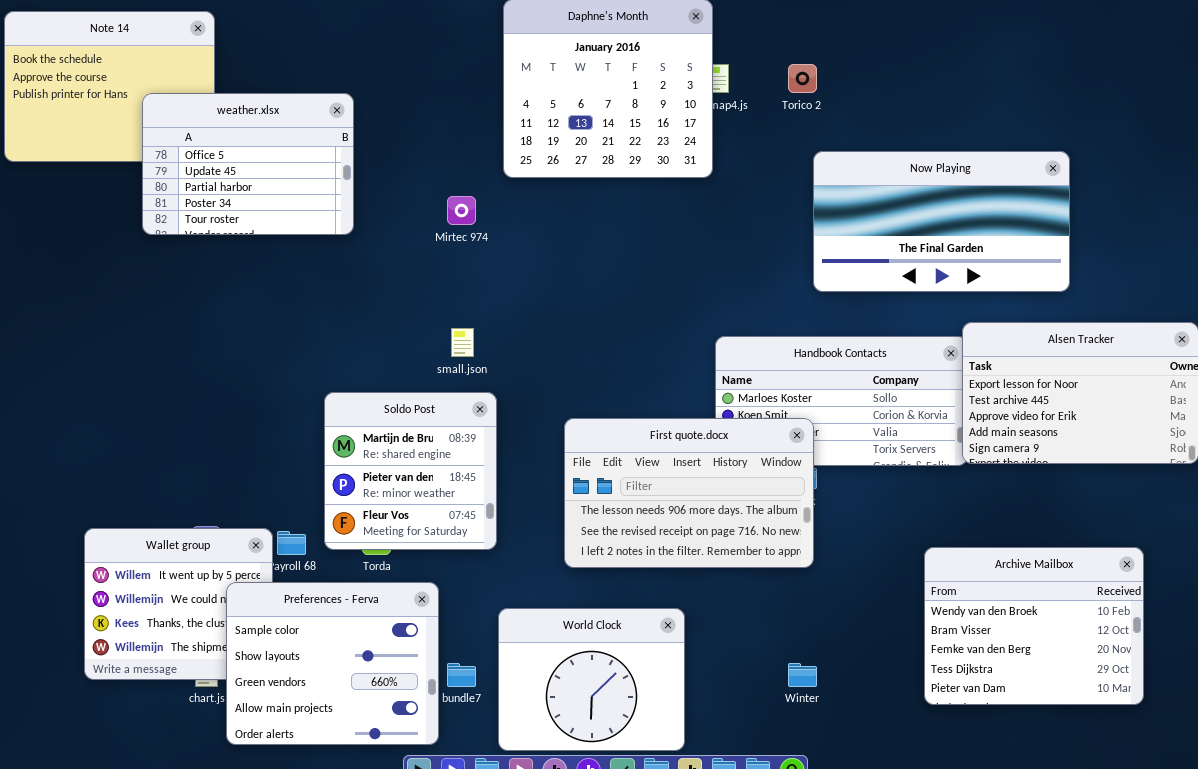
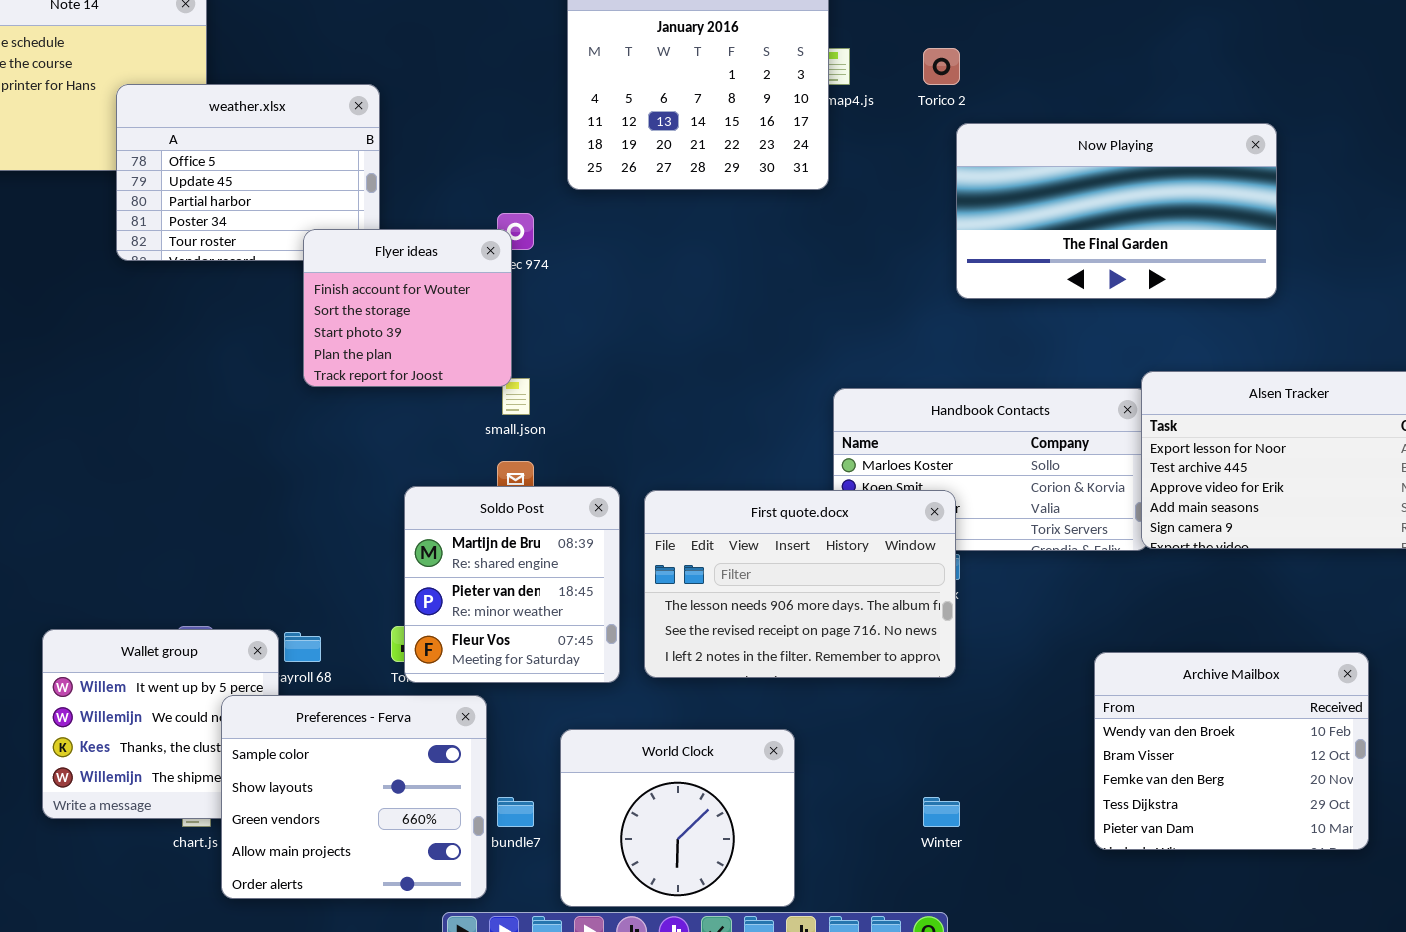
Now Playing: [813,151,1070,292] -> [956,123,1277,299], moved
Flyer ideas: none -> [303,229,512,387], opened
Soldo Post: [324,392,497,550] -> [404,486,620,683], moved

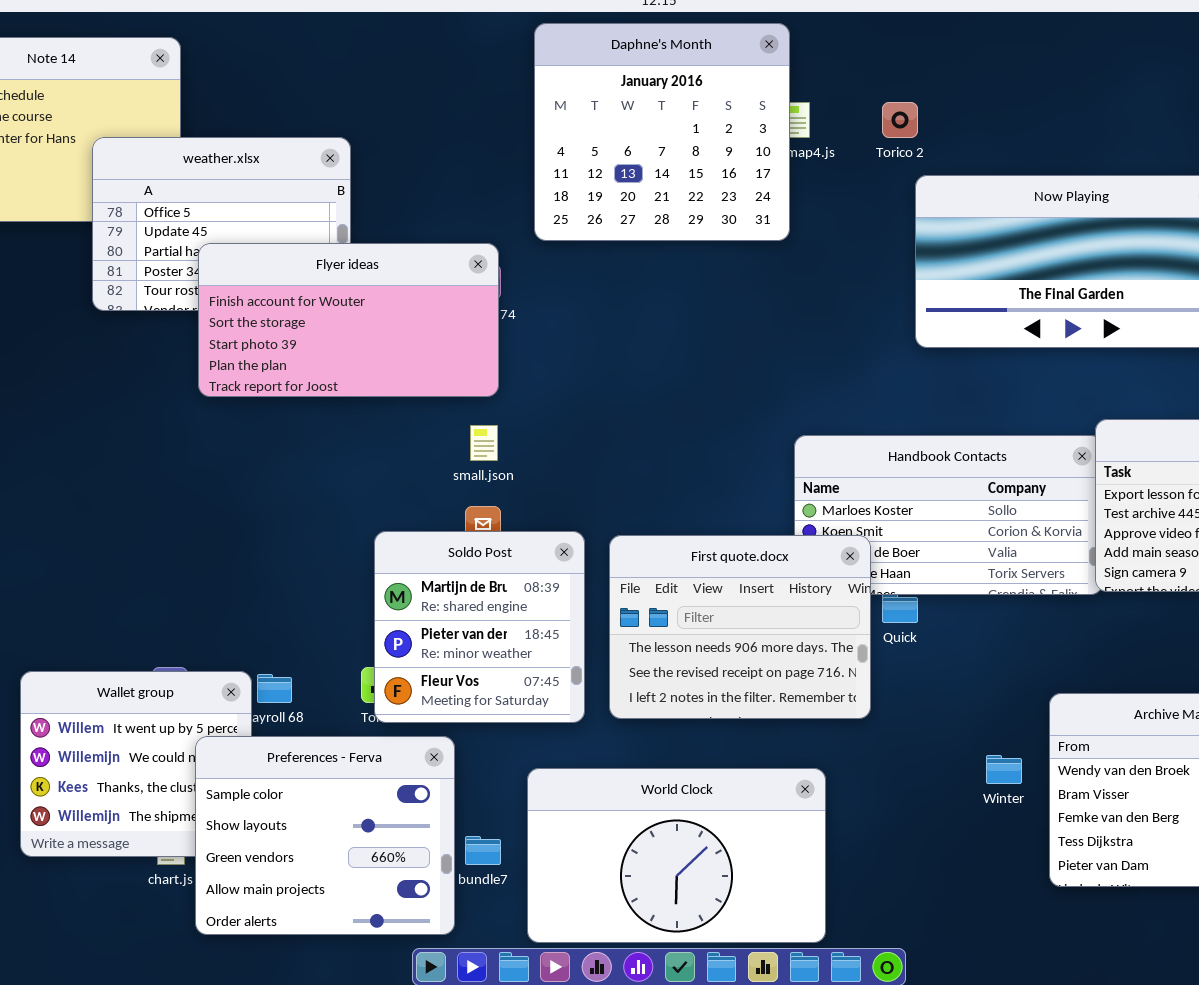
Flyer ideas: [303,229,512,387] -> [198,243,499,397], moved, resized
First quote.docx: [644,490,956,678] -> [609,535,871,719], resized
World Clock: [560,729,795,907] -> [527,768,826,943], resized
Winter: [923,797,960,827] -> [986,755,1022,784], moved

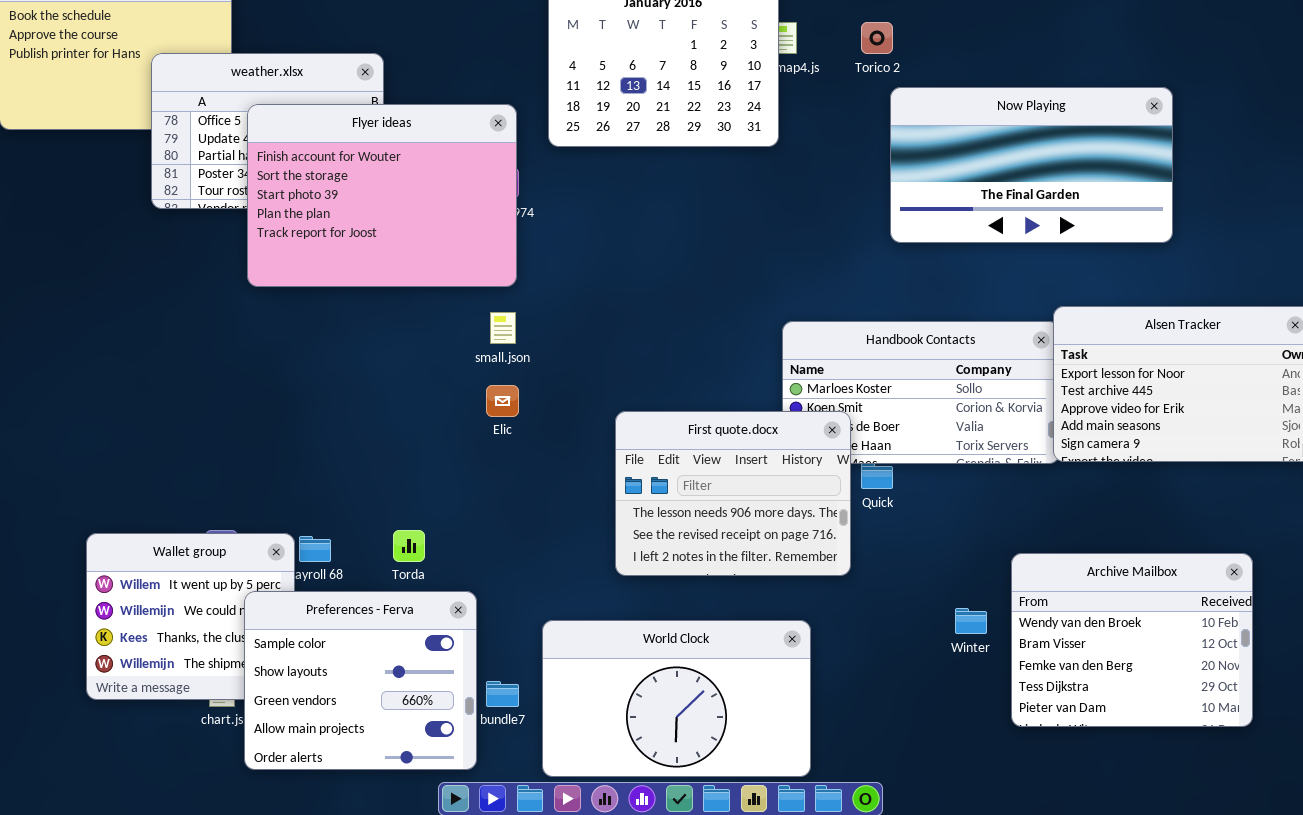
Flyer ideas: [198,243,499,397] -> [247,104,517,287], resized
Soldo Post: [374,531,585,723] -> none, closed

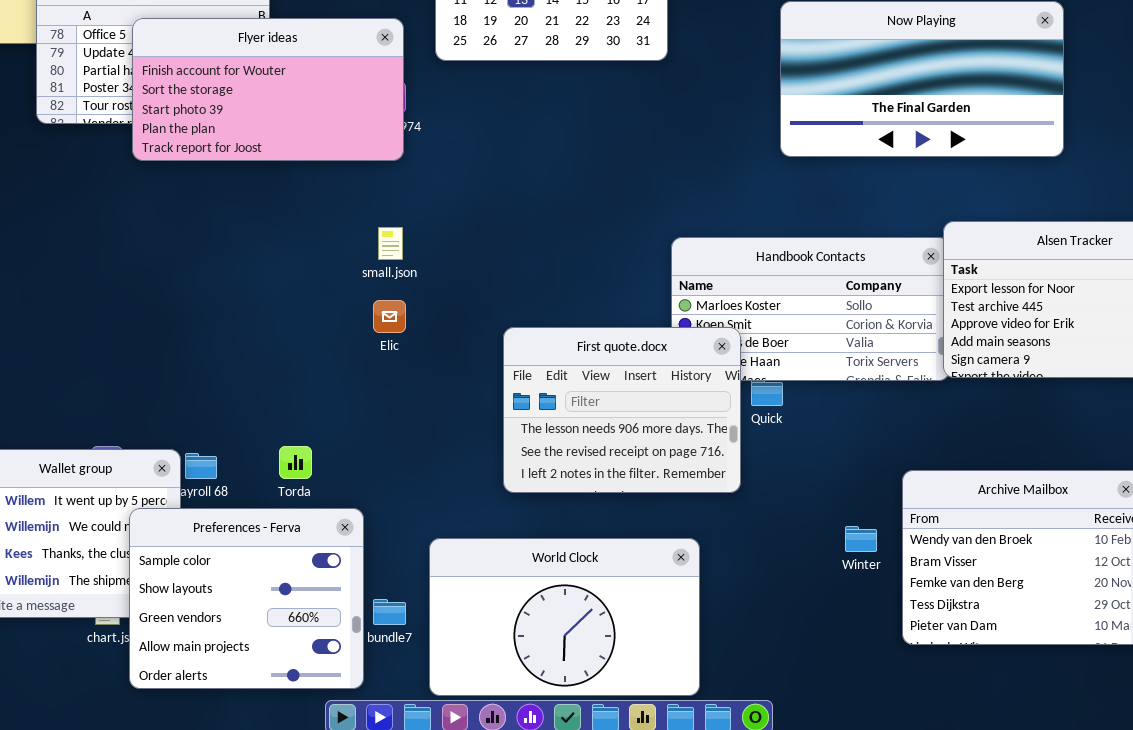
Flyer ideas: [247,104,517,287] -> [132,18,404,161], resized

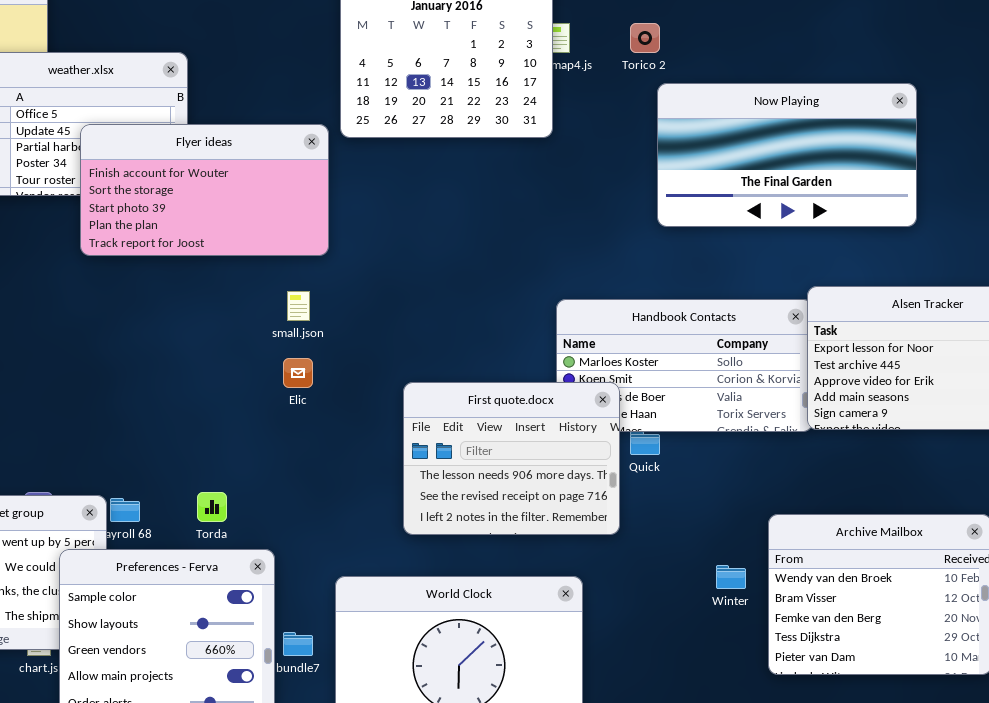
Flyer ideas: [132,18,404,161] -> [80,124,329,256], moved

